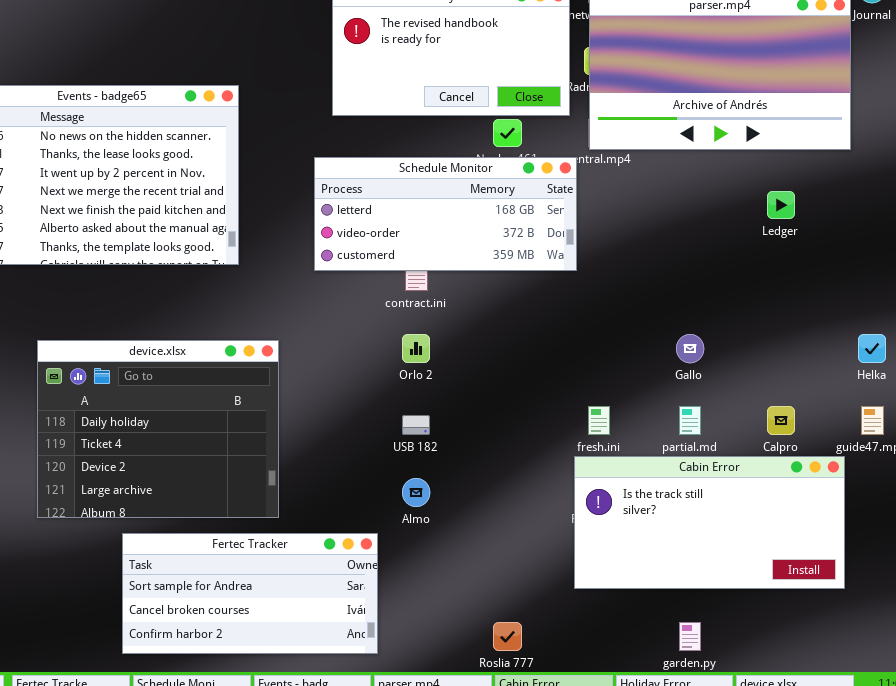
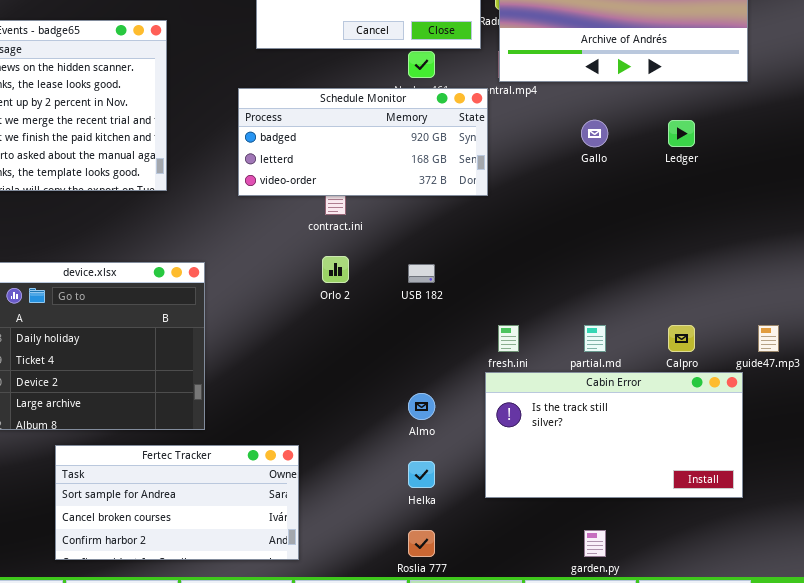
Schedule Monitor: [314,157,577,271] -> [238,88,488,196], scrolled up 1 row
Gallo: [676,334,704,363] -> [581,120,608,147], moved
Helka: [858,334,886,363] -> [408,461,435,488], moved
USB 182: [402,415,430,435] -> [408,264,435,283], moved
Almo: [402,478,430,507] -> [408,393,435,420], moved

